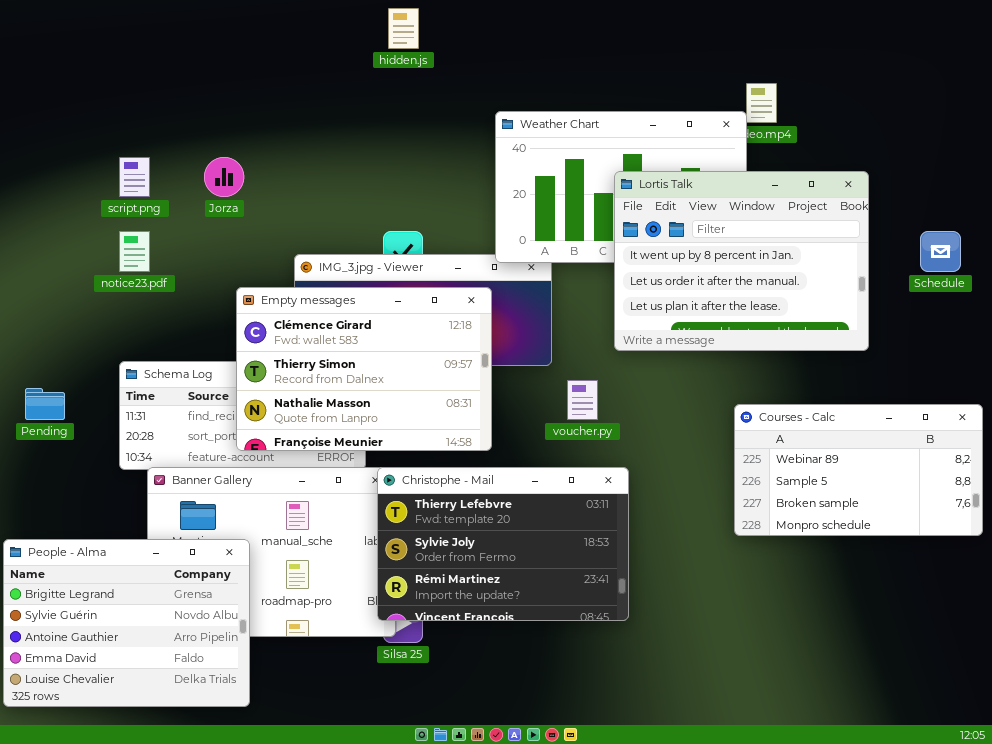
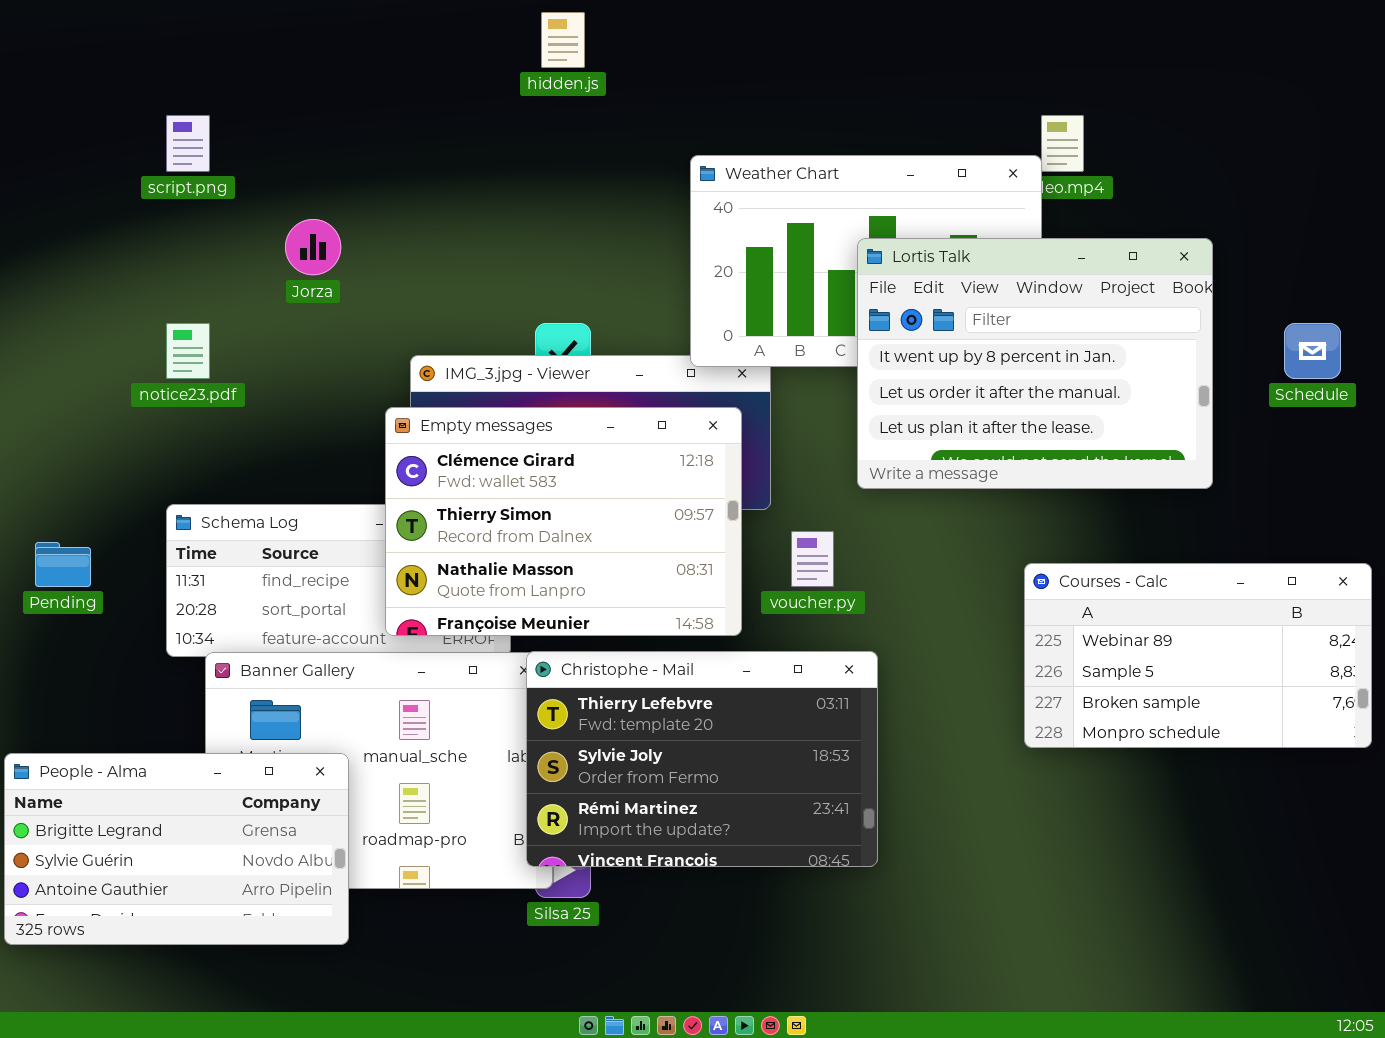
script.png: [119,157,150,197] -> [166,115,210,172], moved
Empty messages: [236,287,492,451] -> [385,407,742,636], moved
People - Alma: [3,539,250,707] -> [4,753,349,945], resized

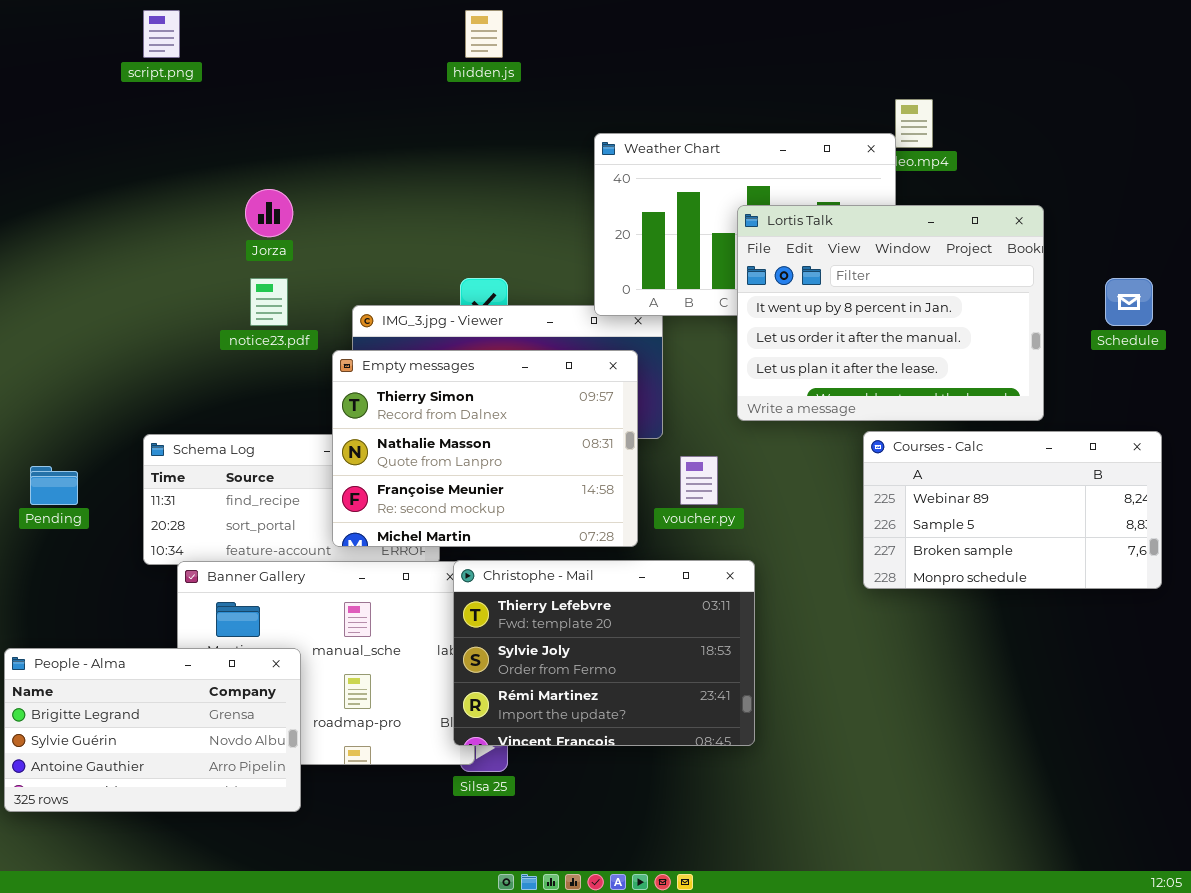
script.png: [166,115,210,172] -> [143,10,180,58], moved
notice23.pdf: [166,323,210,379] -> [250,278,288,326], moved
Empty messages: [385,407,742,636] -> [332,350,638,547], scrolled down 1 row
Courses - Calc: [1024,563,1372,748] -> [863,431,1162,589], moved

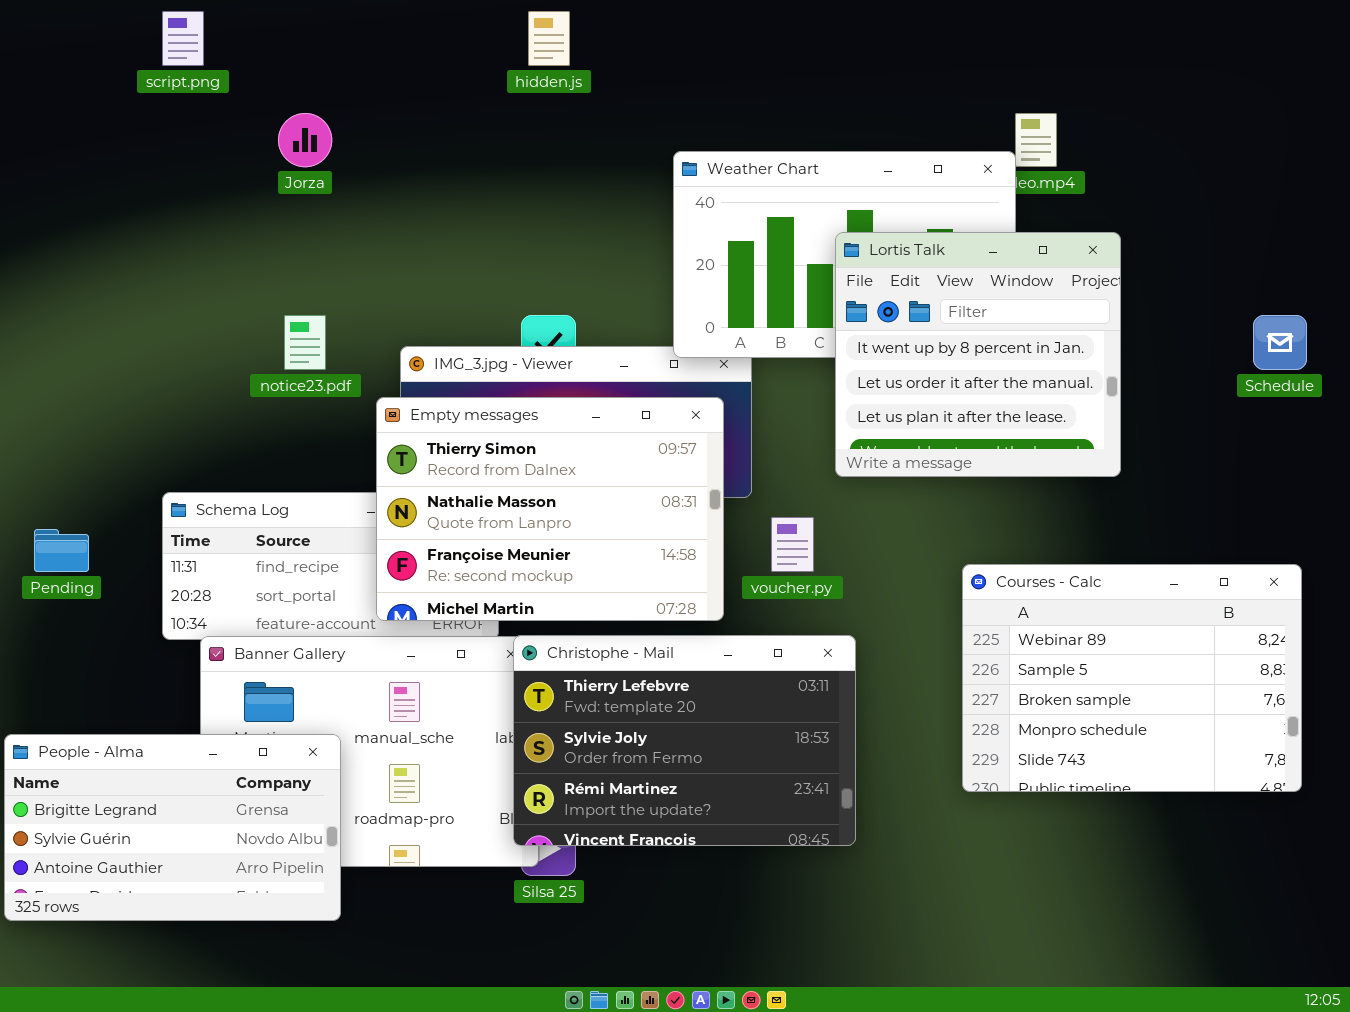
Jorza: [245,189,293,237] -> [278,113,332,167], moved
Lortis Talk: [737,205,1044,421] -> [835,232,1121,477], resized
Courses - Calc: [863,431,1162,589] -> [962,564,1302,792], moved, resized

